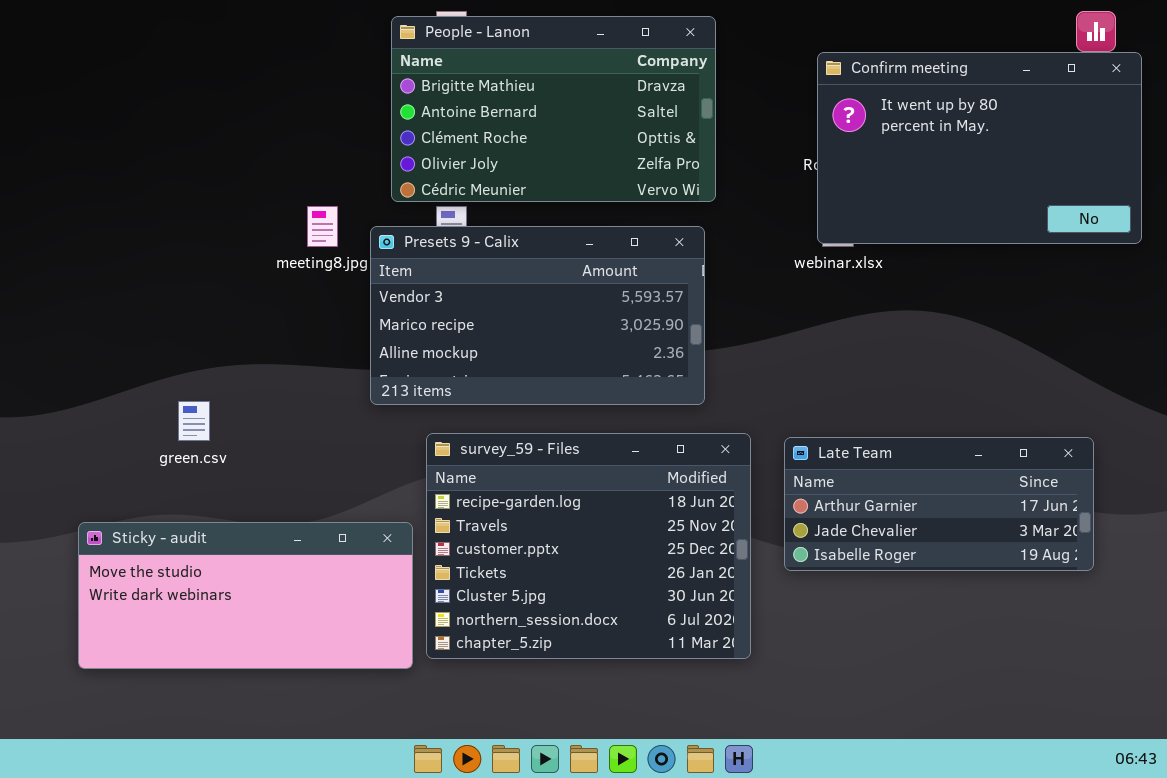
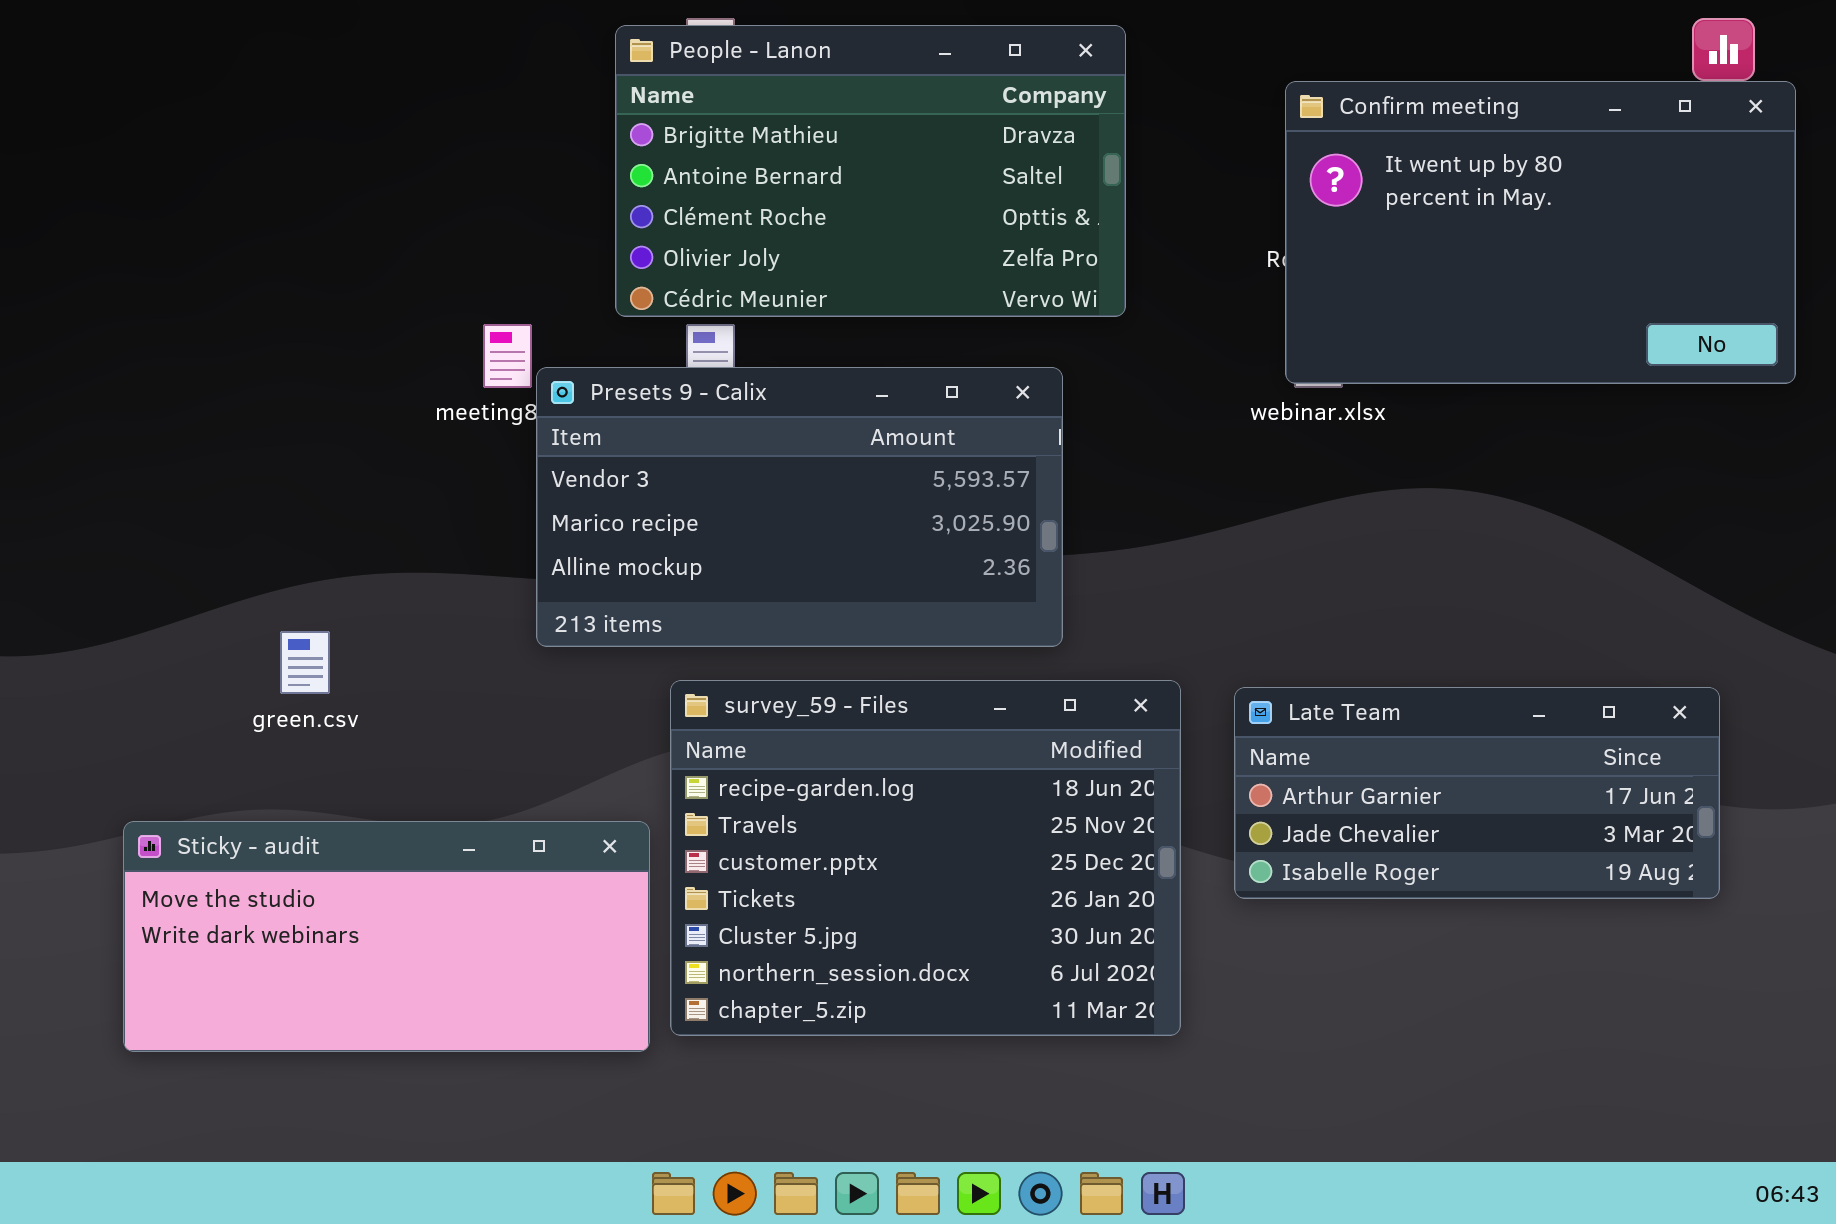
Presets 9 - Calix: [370,226,705,405] -> [536,367,1063,647], moved

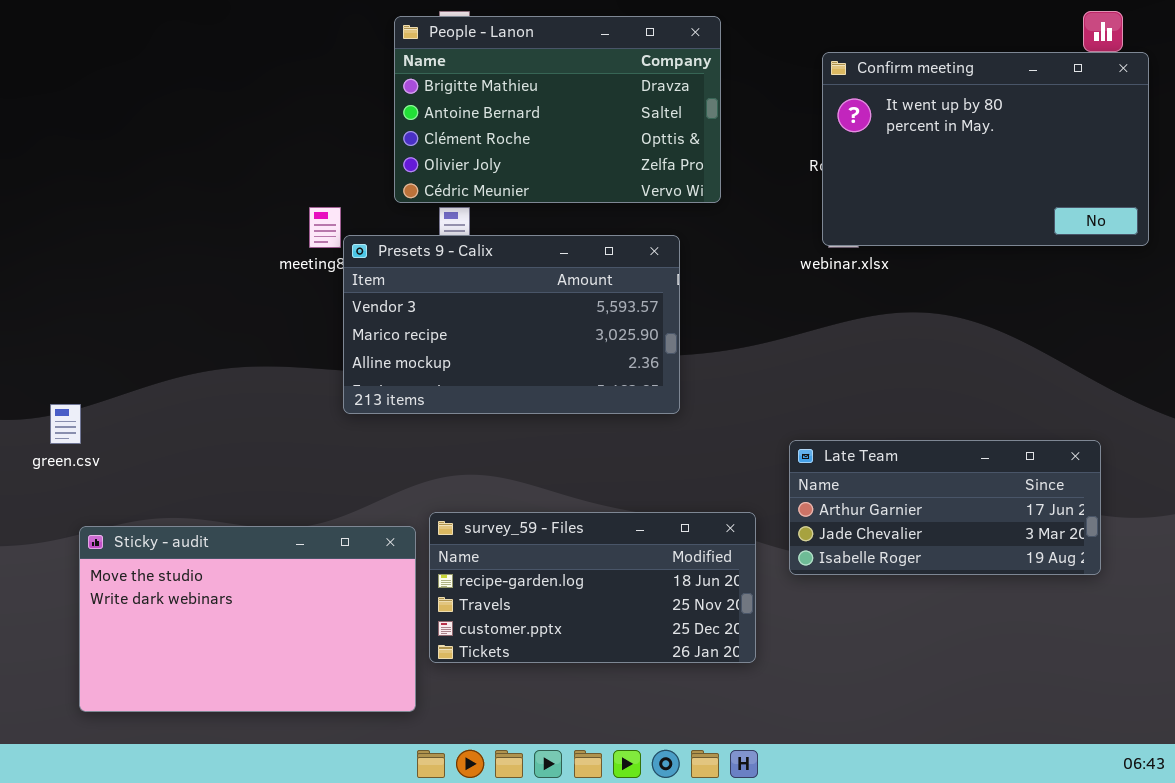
green.csv: [280,631,330,694] -> [50,404,81,444], moved
survey_59 - Files: [670,680,1181,1036] -> [429,512,756,663], resized
Sticky - audit: [123,821,650,1052] -> [79,526,416,712], resized

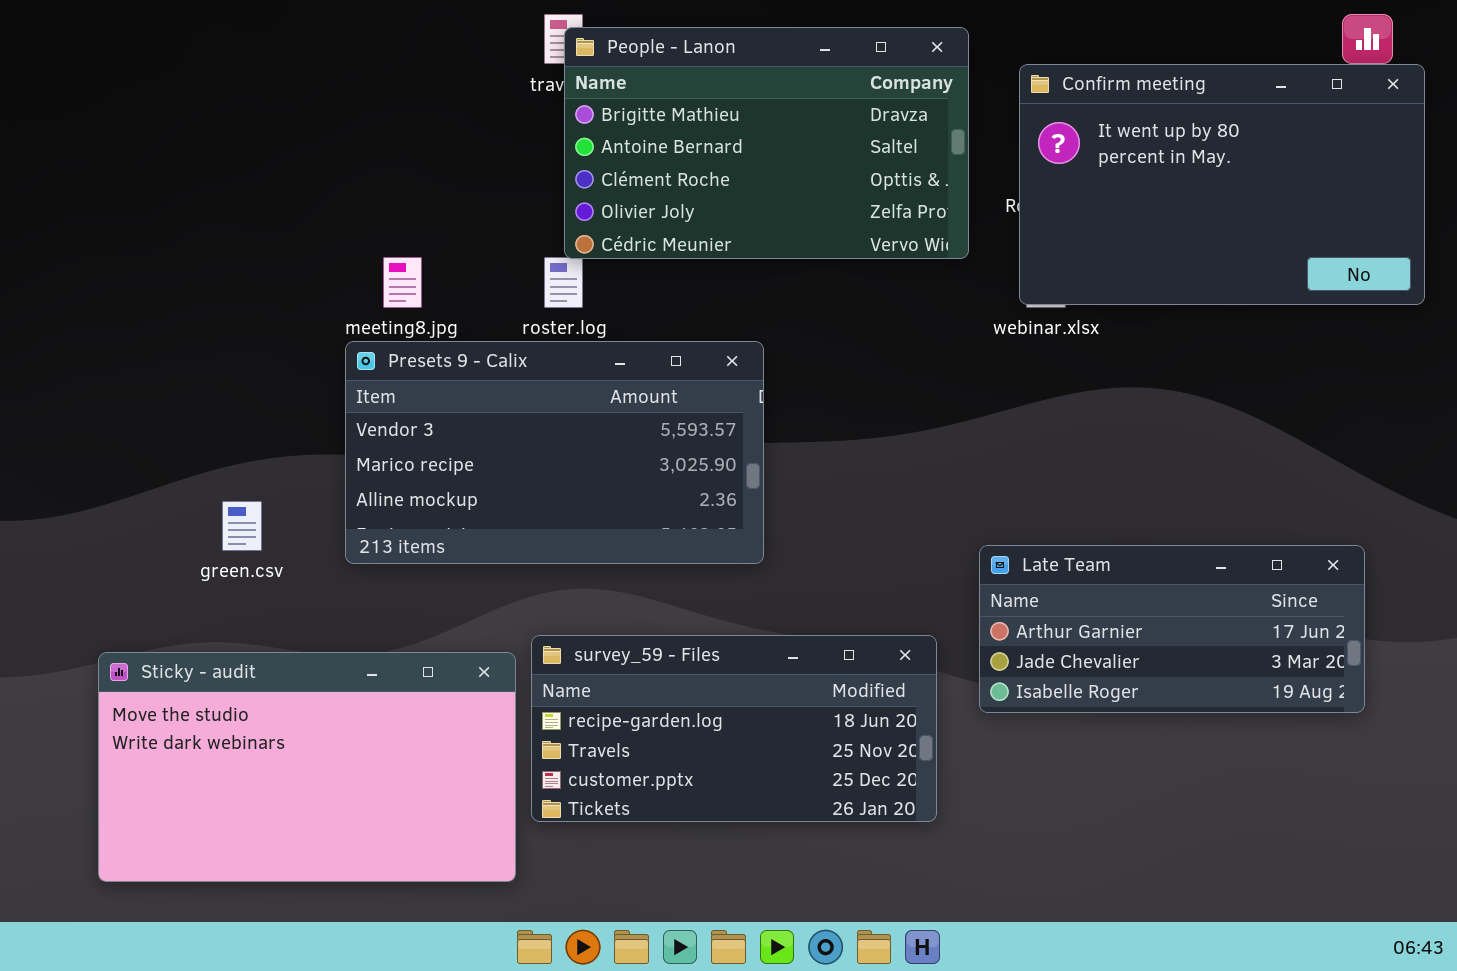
People - Lanon: [394,16,721,203] -> [564,27,969,259], moved
Presets 9 - Calix: [343,235,680,414] -> [345,341,764,564], moved
green.csv: [50,404,81,444] -> [222,501,262,551], moved

